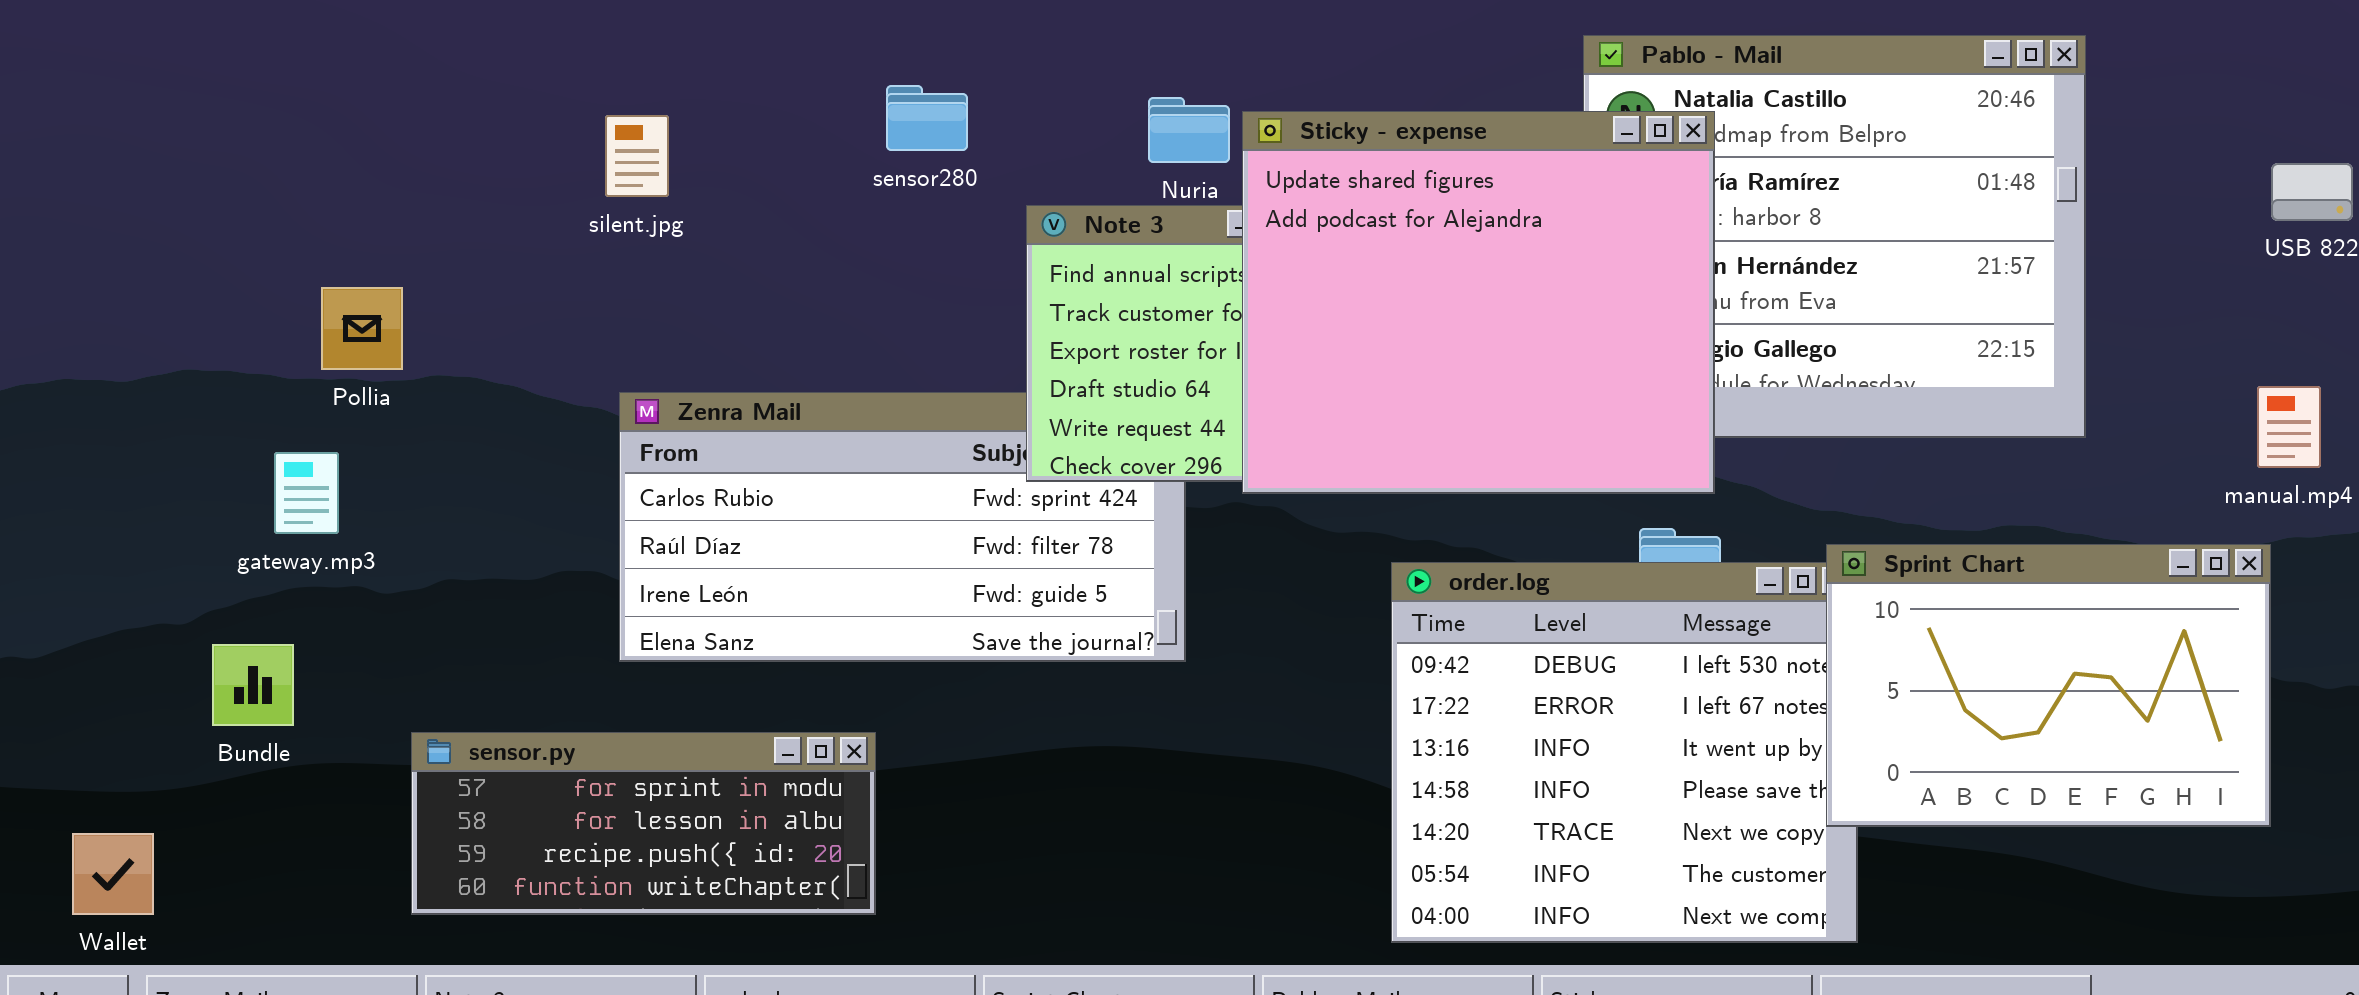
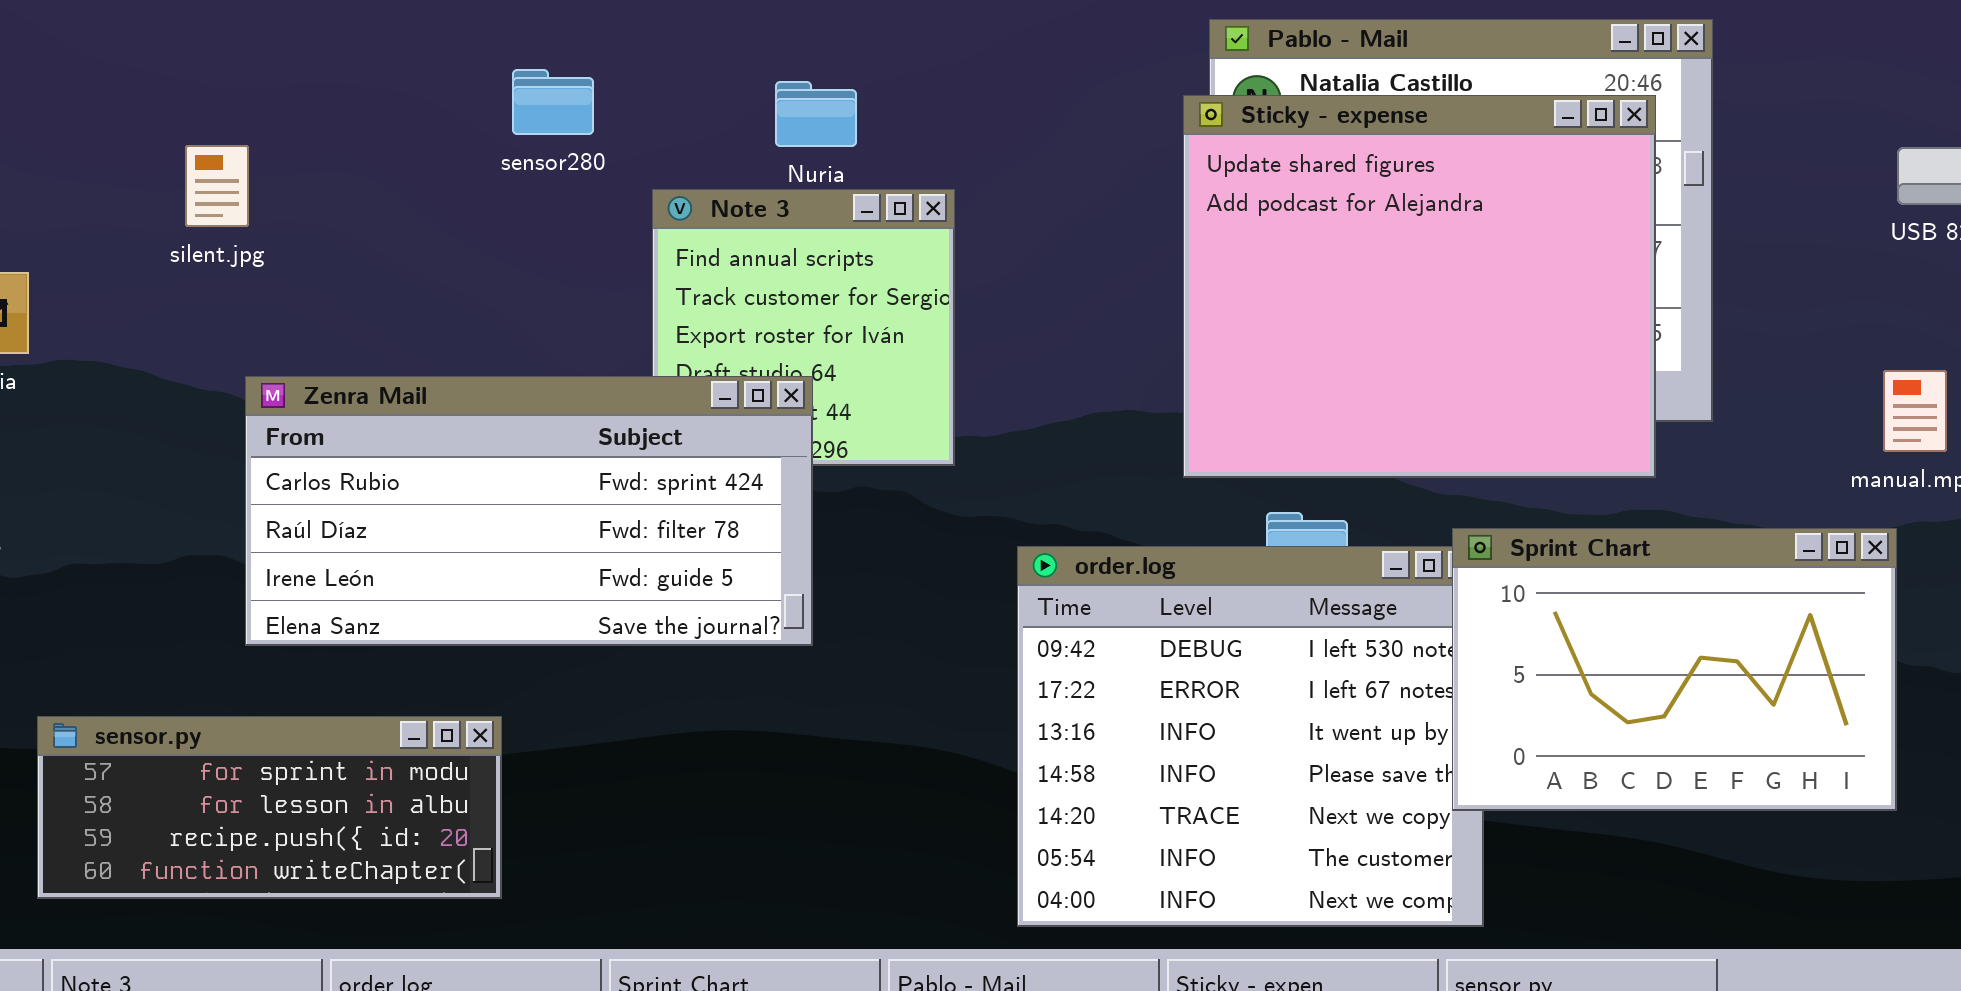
Sticky - expense: [1242,111,1715,494] -> [1183,95,1656,478], moved
silent.jpg: [605,115,669,197] -> [185,145,249,227], moved
Zenra Mail: [619,392,1186,662] -> [245,376,813,646], raised

